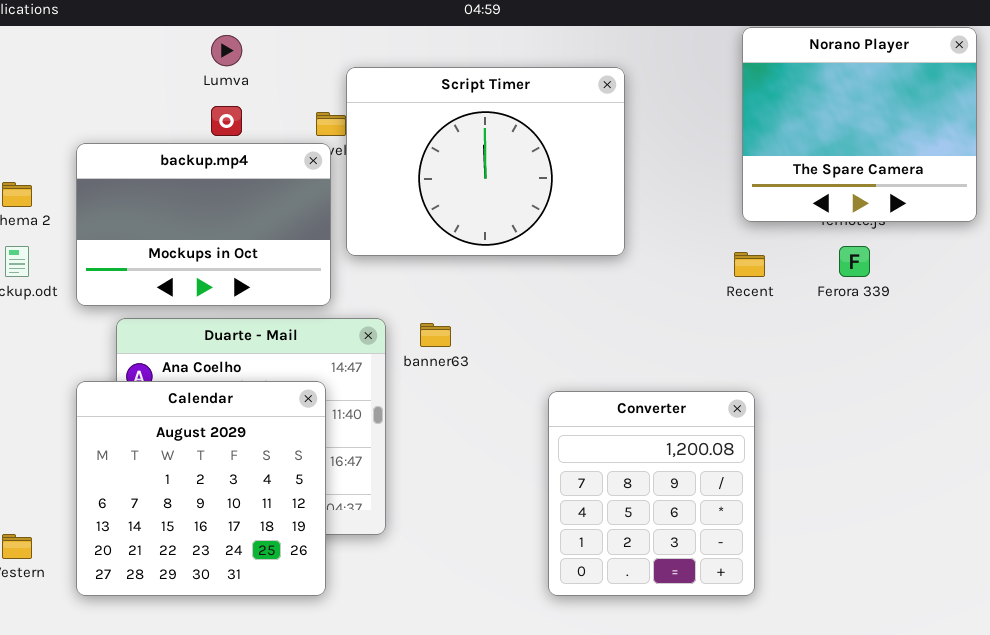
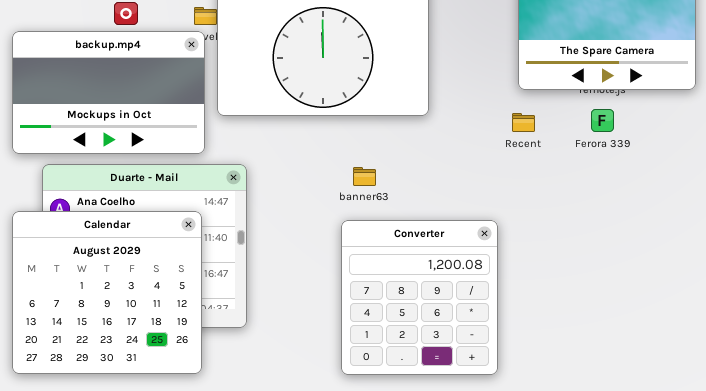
banner63: [420,323,451,347] -> [353,167,376,186], moved
Converter: [548,391,755,596] -> [341,220,498,375], moved

